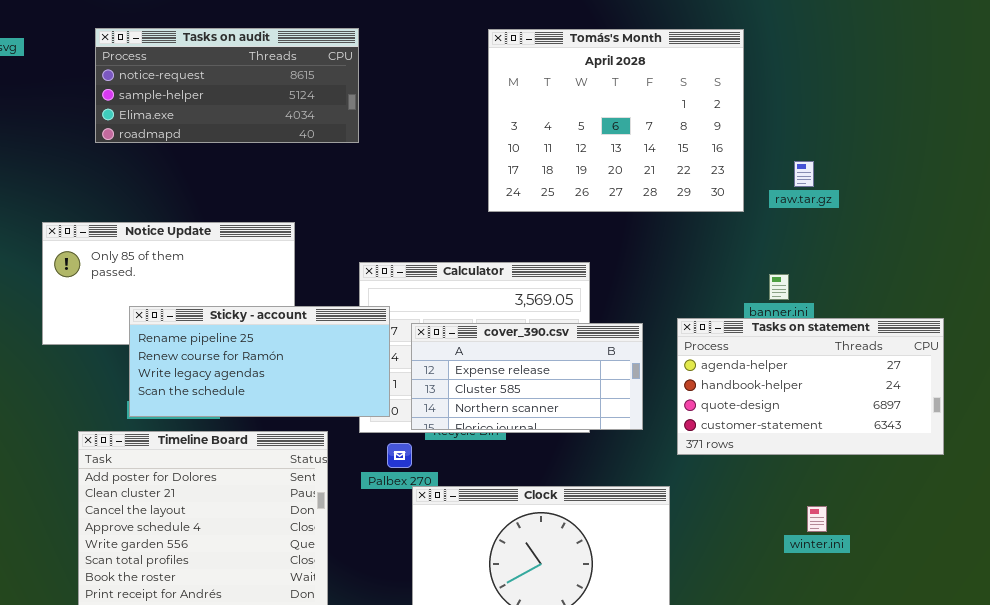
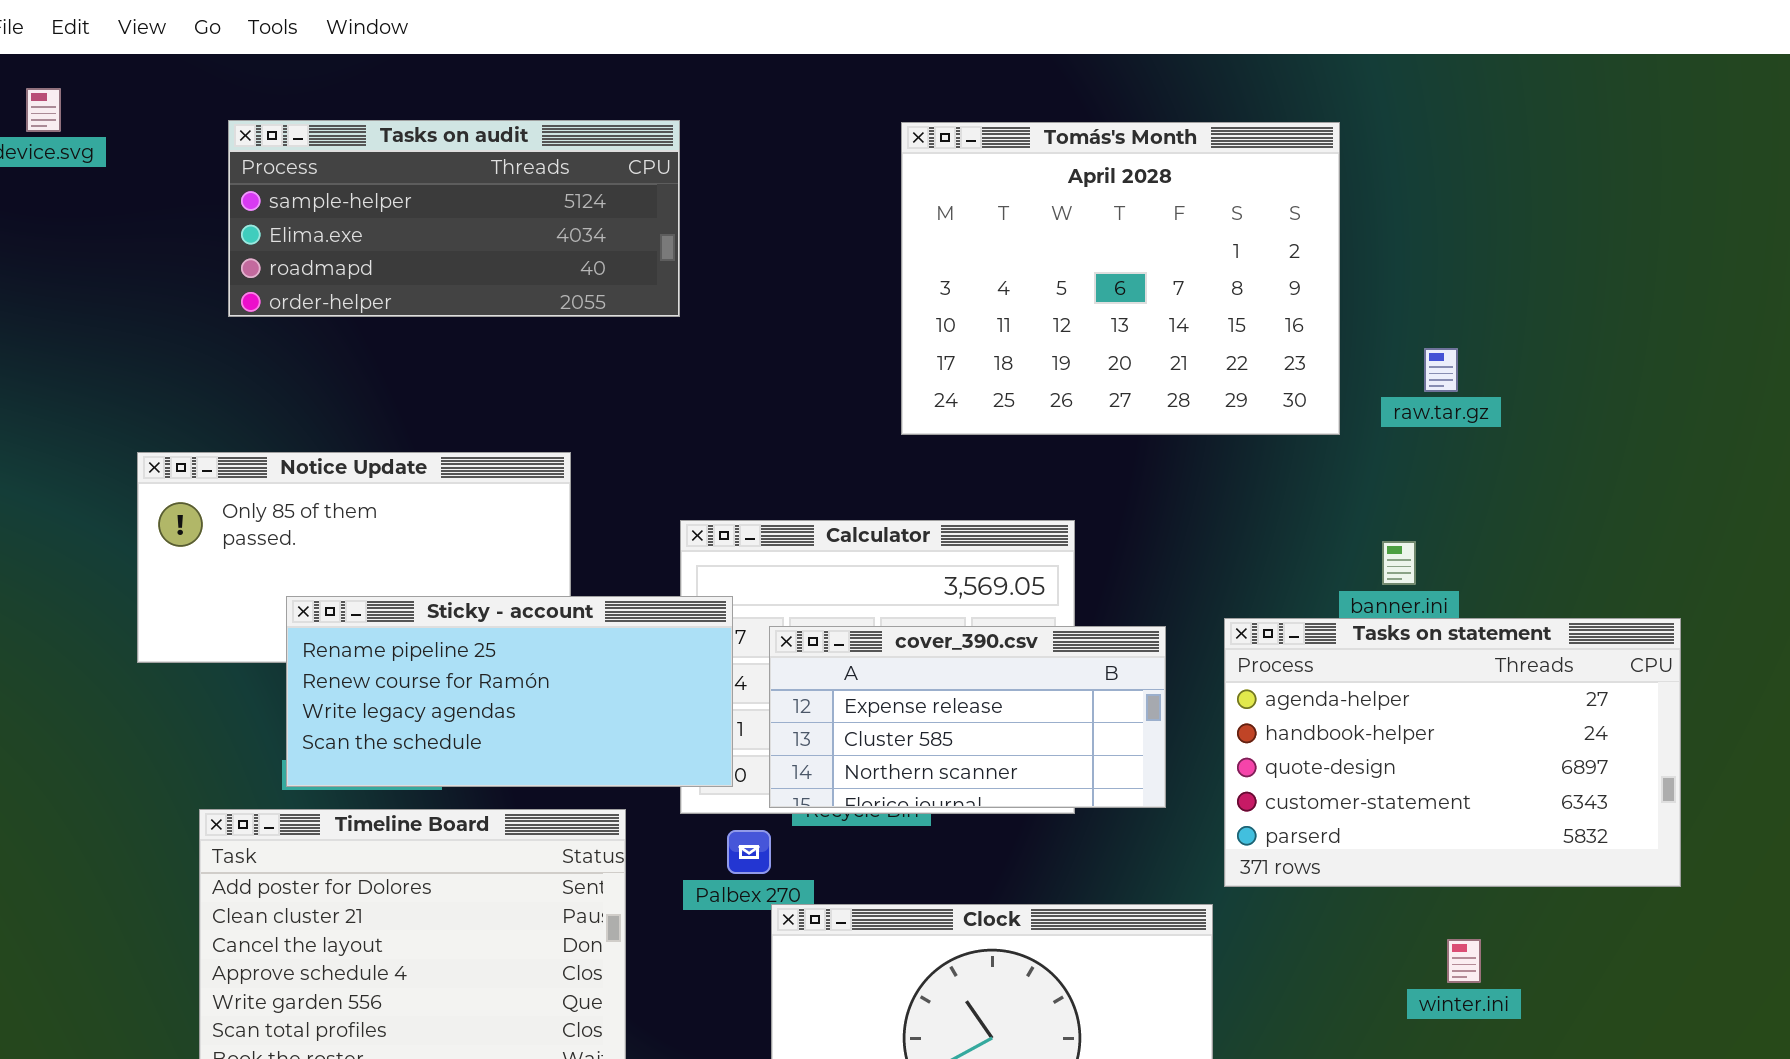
Tasks on audit: [95,28,359,143] -> [228,120,680,317], scrolled down 1 row
Tasks on statement: [677,318,944,455] -> [1224,618,1681,887], resized

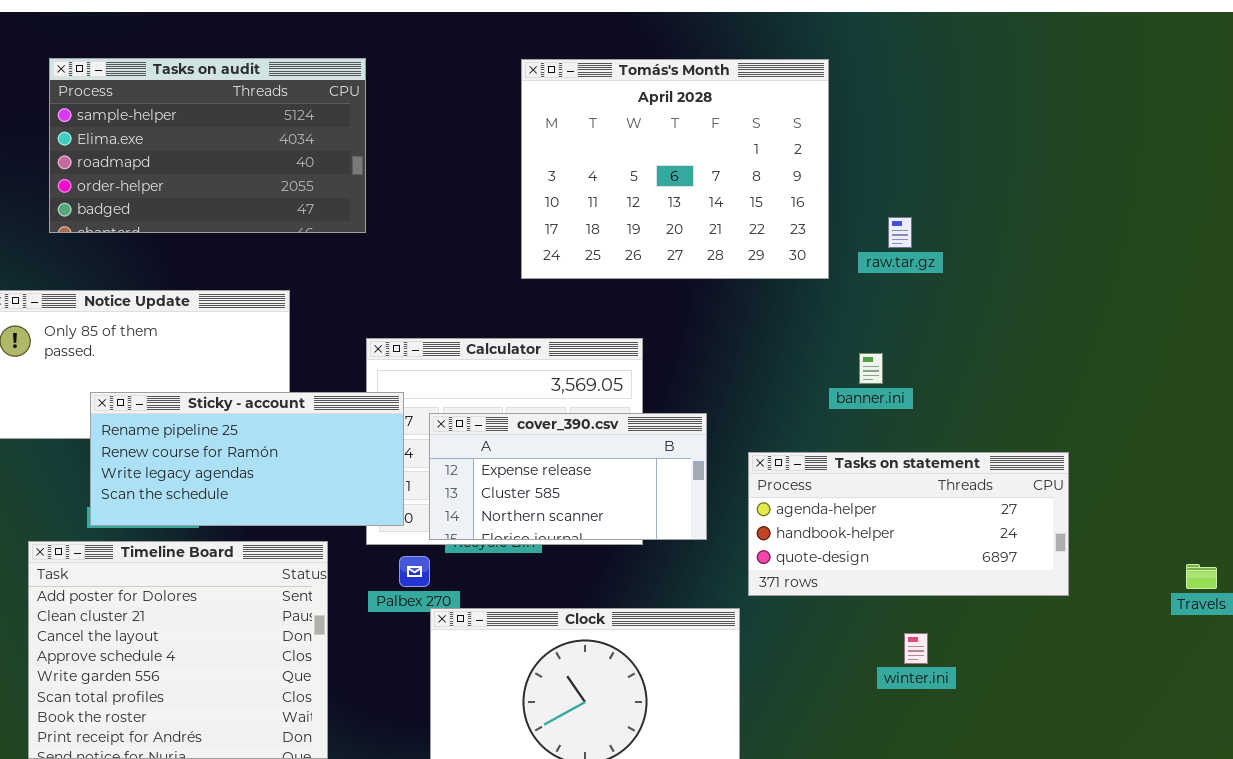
Tasks on audit: [228,120,680,317] -> [49,58,366,233], resized
Tasks on statement: [1224,618,1681,887] -> [748,452,1069,596], resized

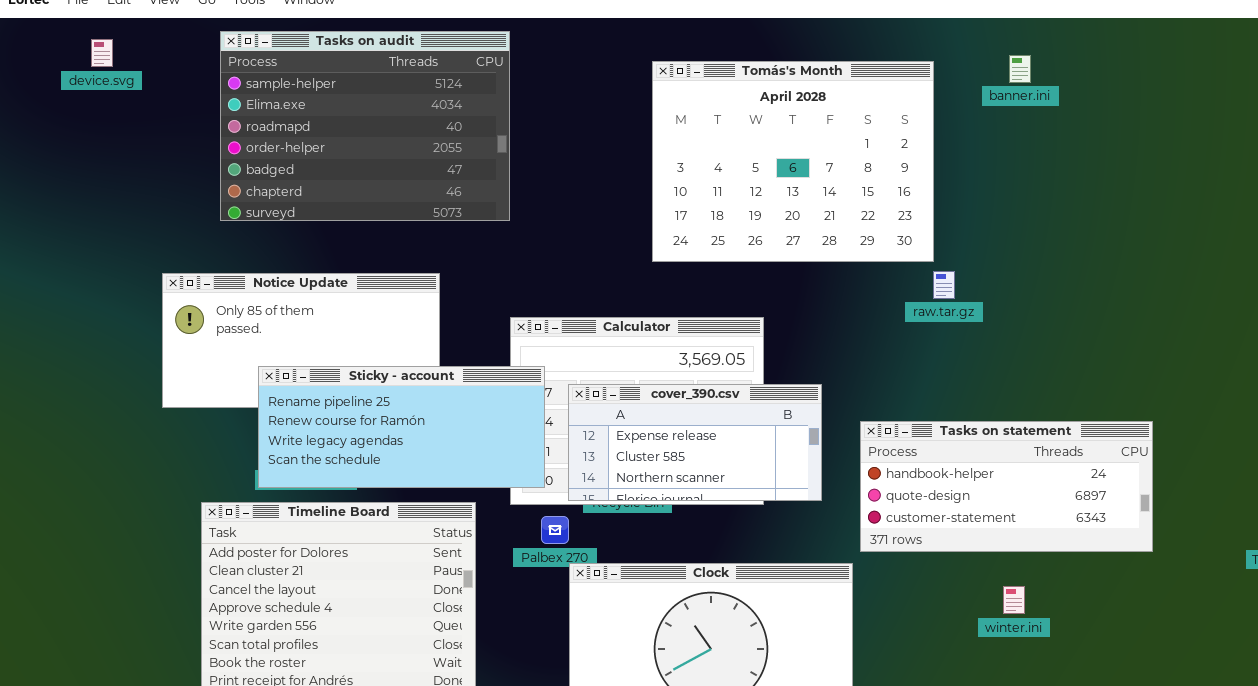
Tasks on audit: [49,58,366,233] -> [220,31,510,221], resized
raw.tar.gz: [888,217,912,248] -> [933,271,955,299], moved
banner.ini: [859,353,883,384] -> [1009,55,1031,83], moved
Tasks on statement: [748,452,1069,596] -> [860,421,1153,552], scrolled down 1 row

